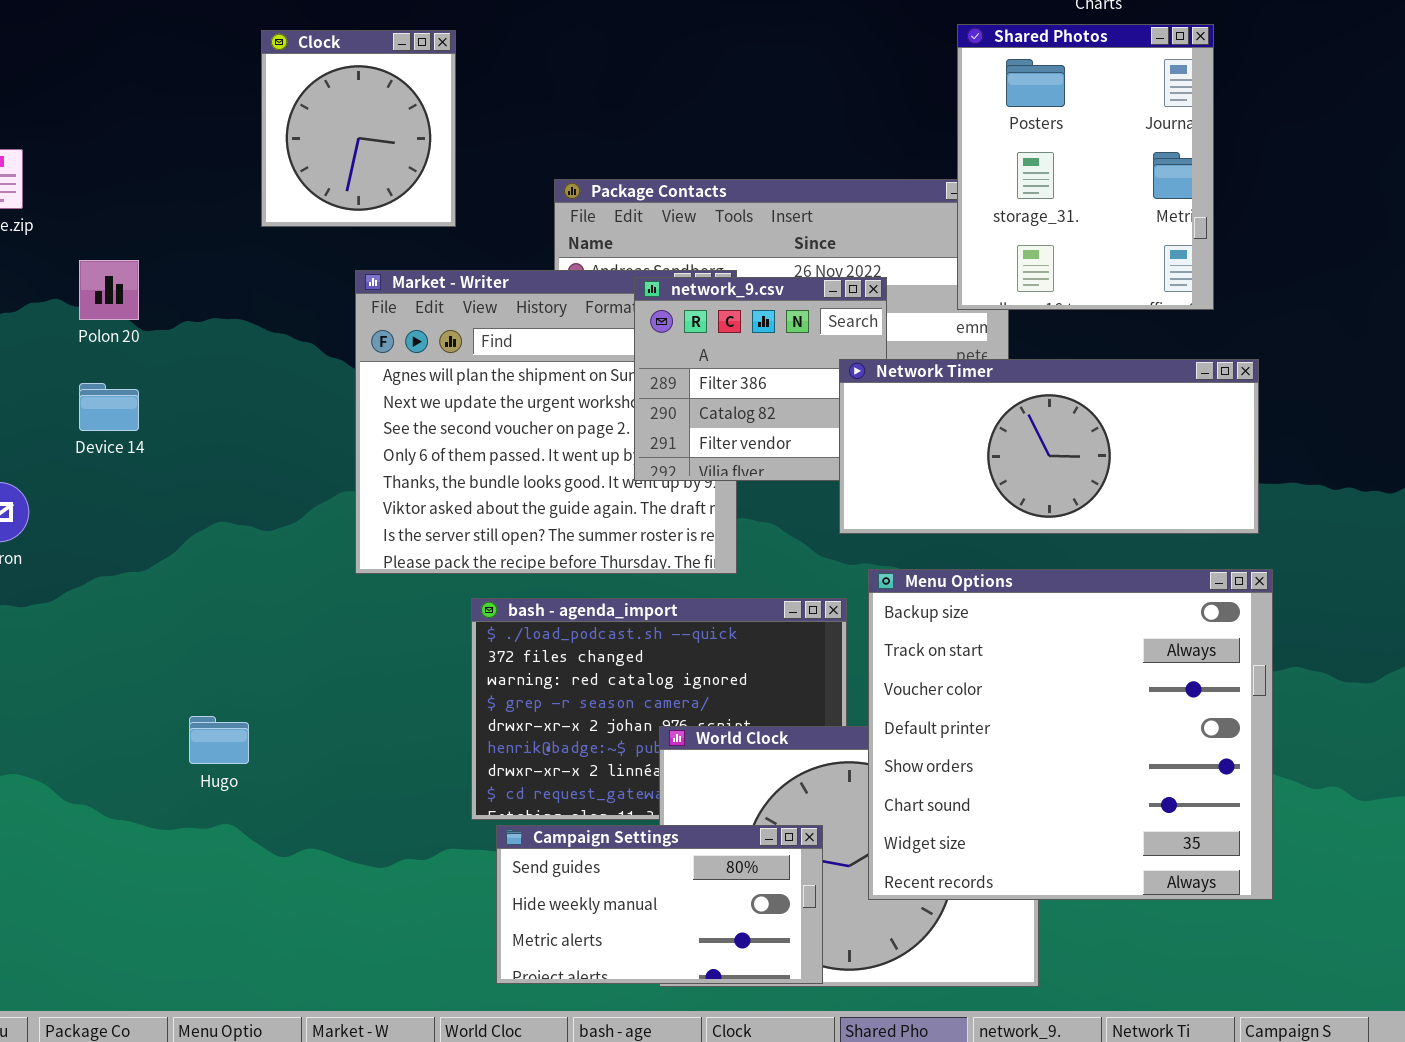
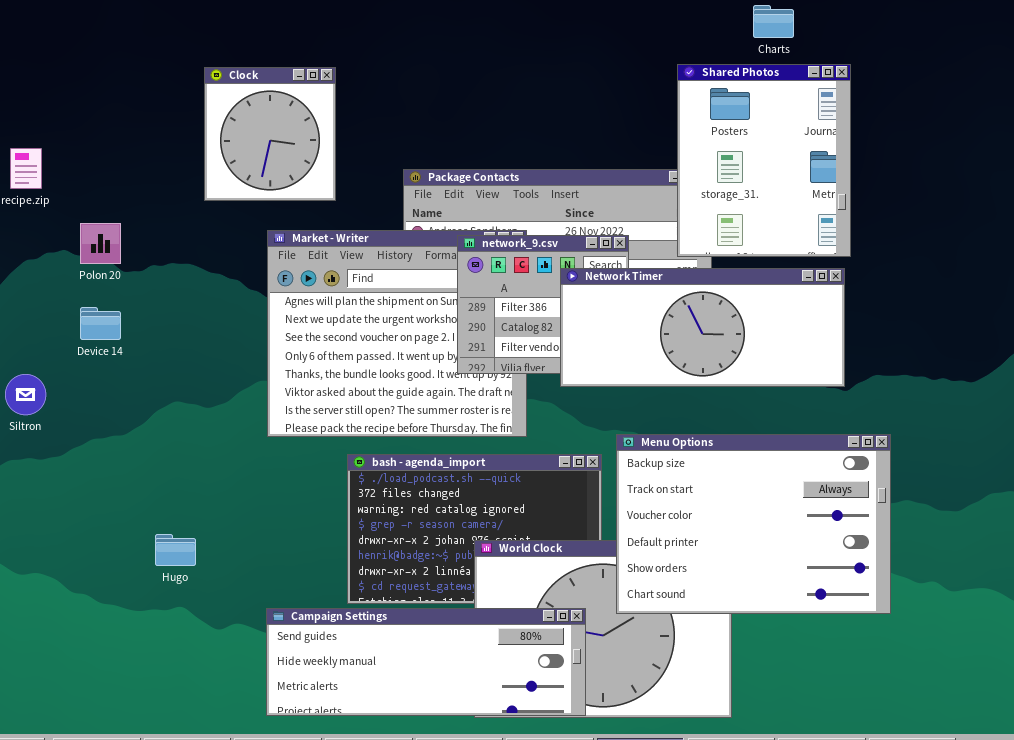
Network Timer: [839,359,1259,534] -> [560,268,845,387], moved
Menu Options: [868,569,1273,900] -> [616,434,891,614], resized
Campaign Settings: [496,825,823,984] -> [266,608,586,716], resized

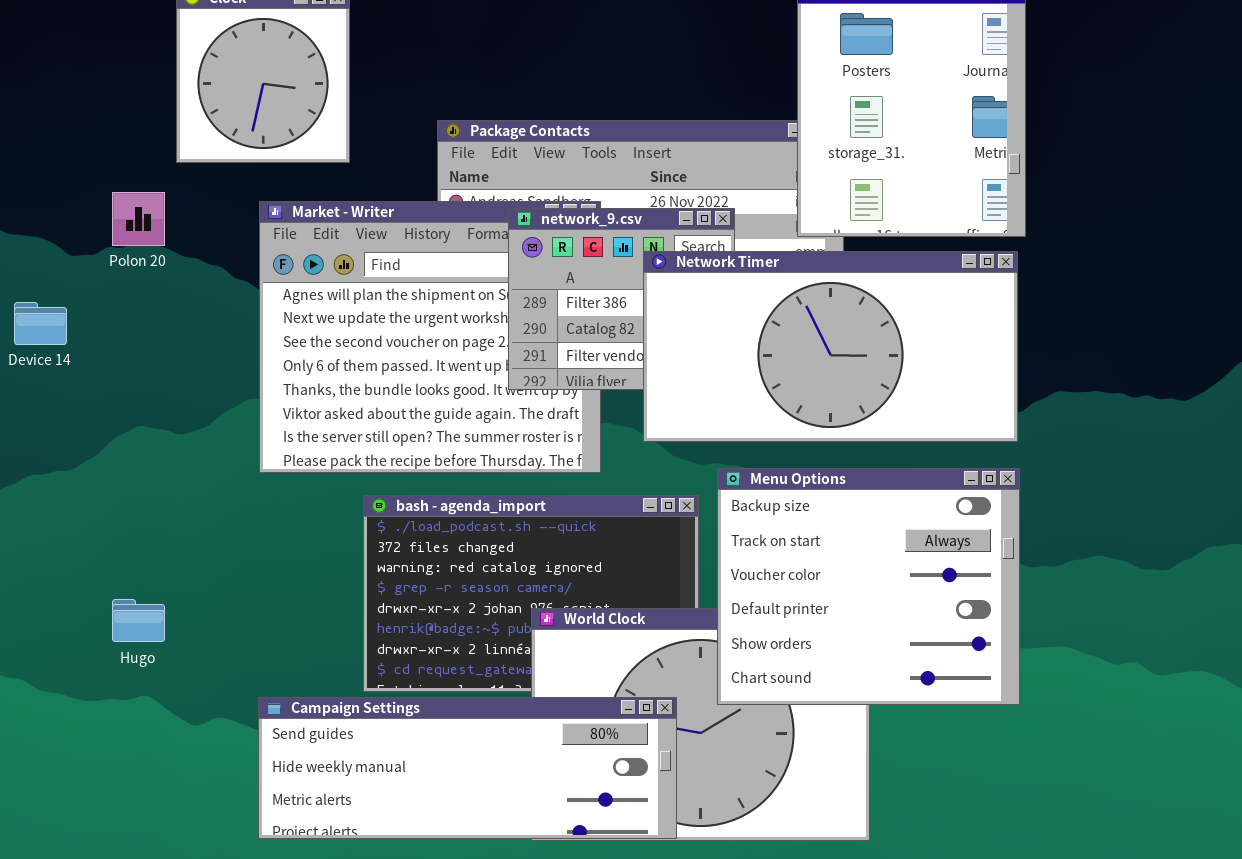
Polon 20: [80,223,121,264] -> [112,192,165,246], moved
Network Timer: [560,268,845,387] -> [643,251,1018,442], resized
Menu Options: [616,434,891,614] -> [717,468,1020,705], resized

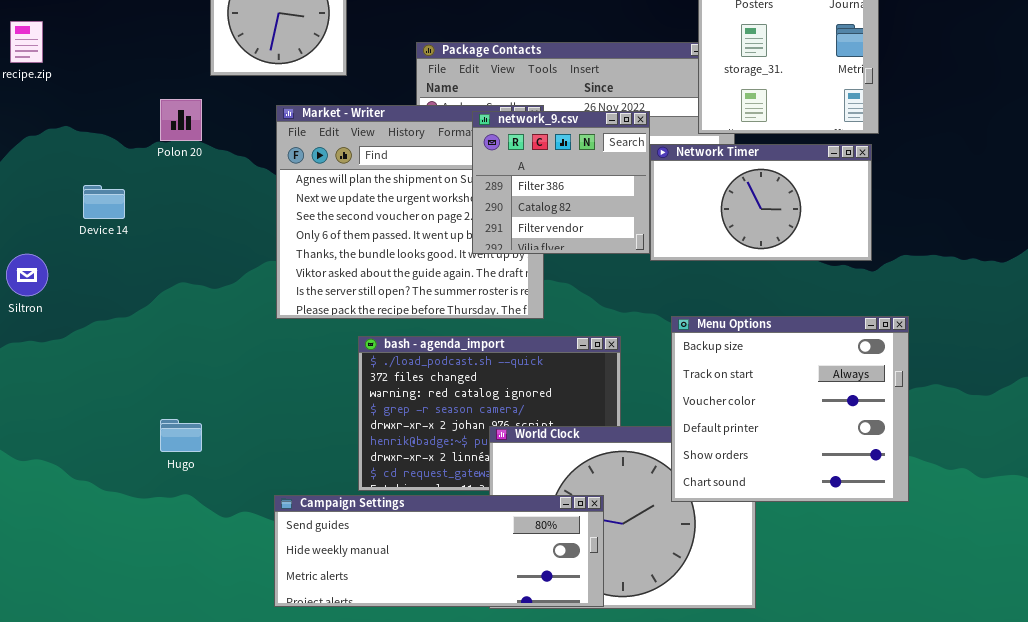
Network Timer: [643,251,1018,442] -> [650,144,872,261], resized
Menu Options: [717,468,1020,705] -> [671,316,909,502], moved

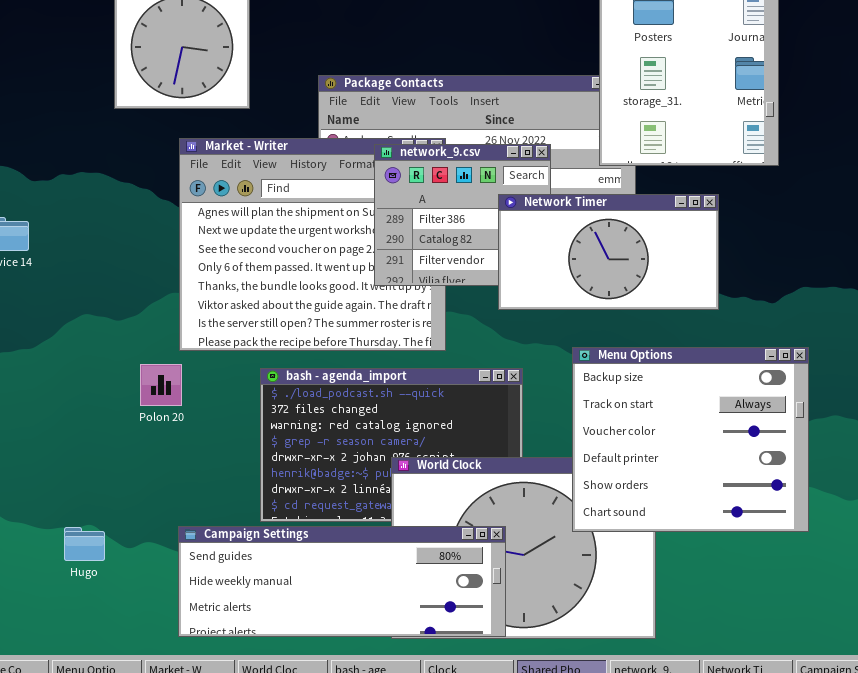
Polon 20: [160,99,202,141] -> [140,364,182,406], moved
Network Timer: [650,144,872,261] -> [498,194,719,310], moved
Hugo: [160,419,202,452] -> [64,527,105,561], moved

